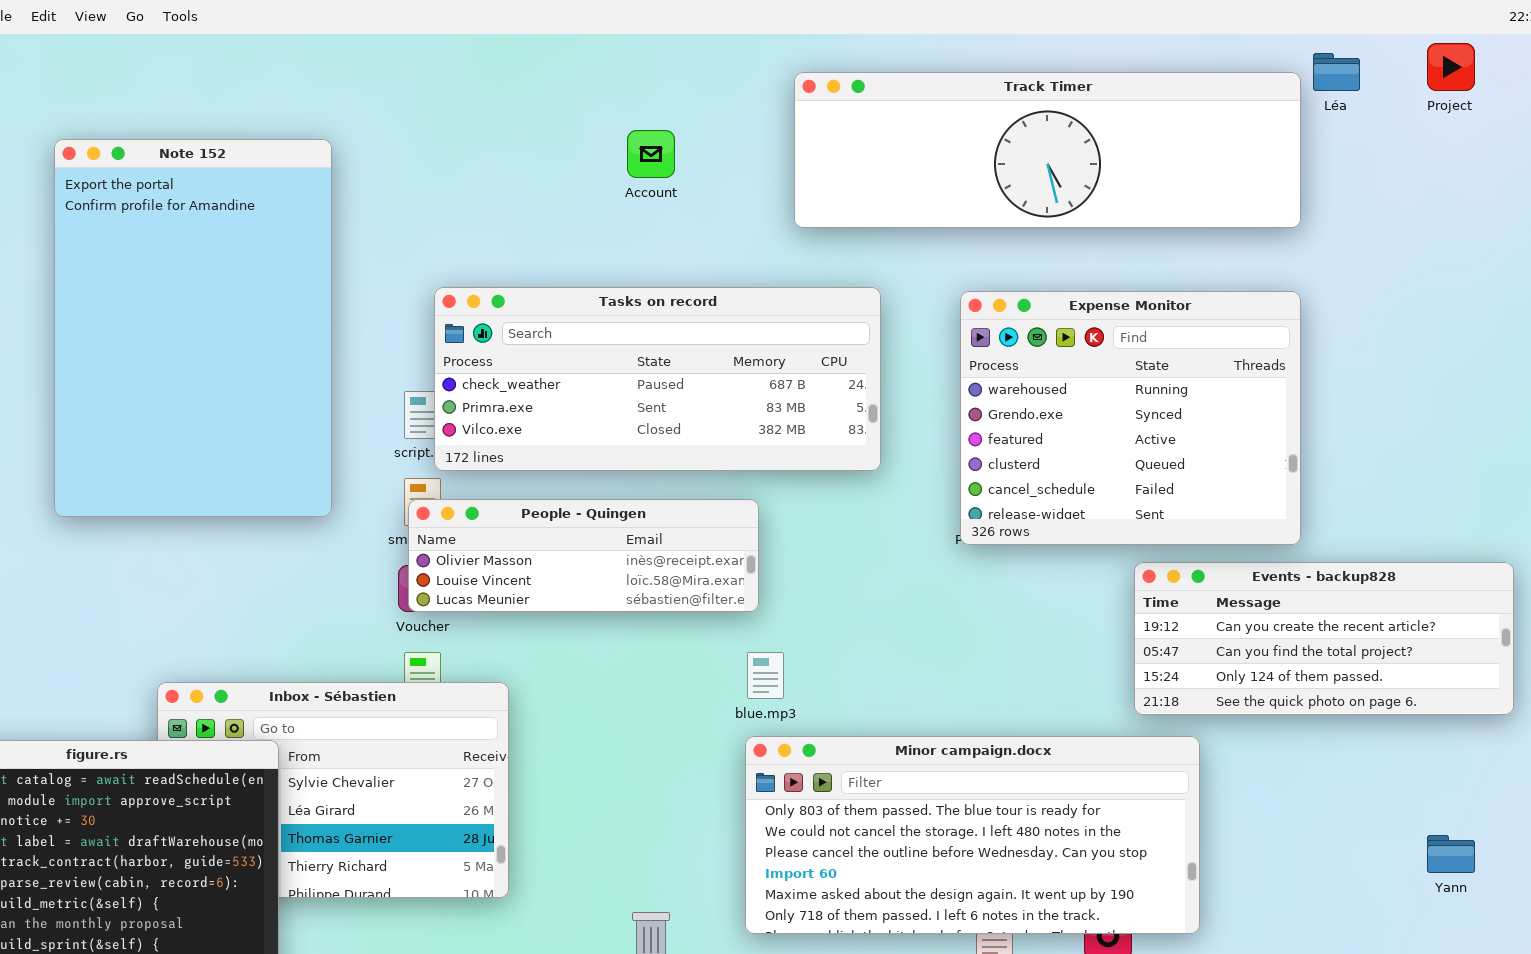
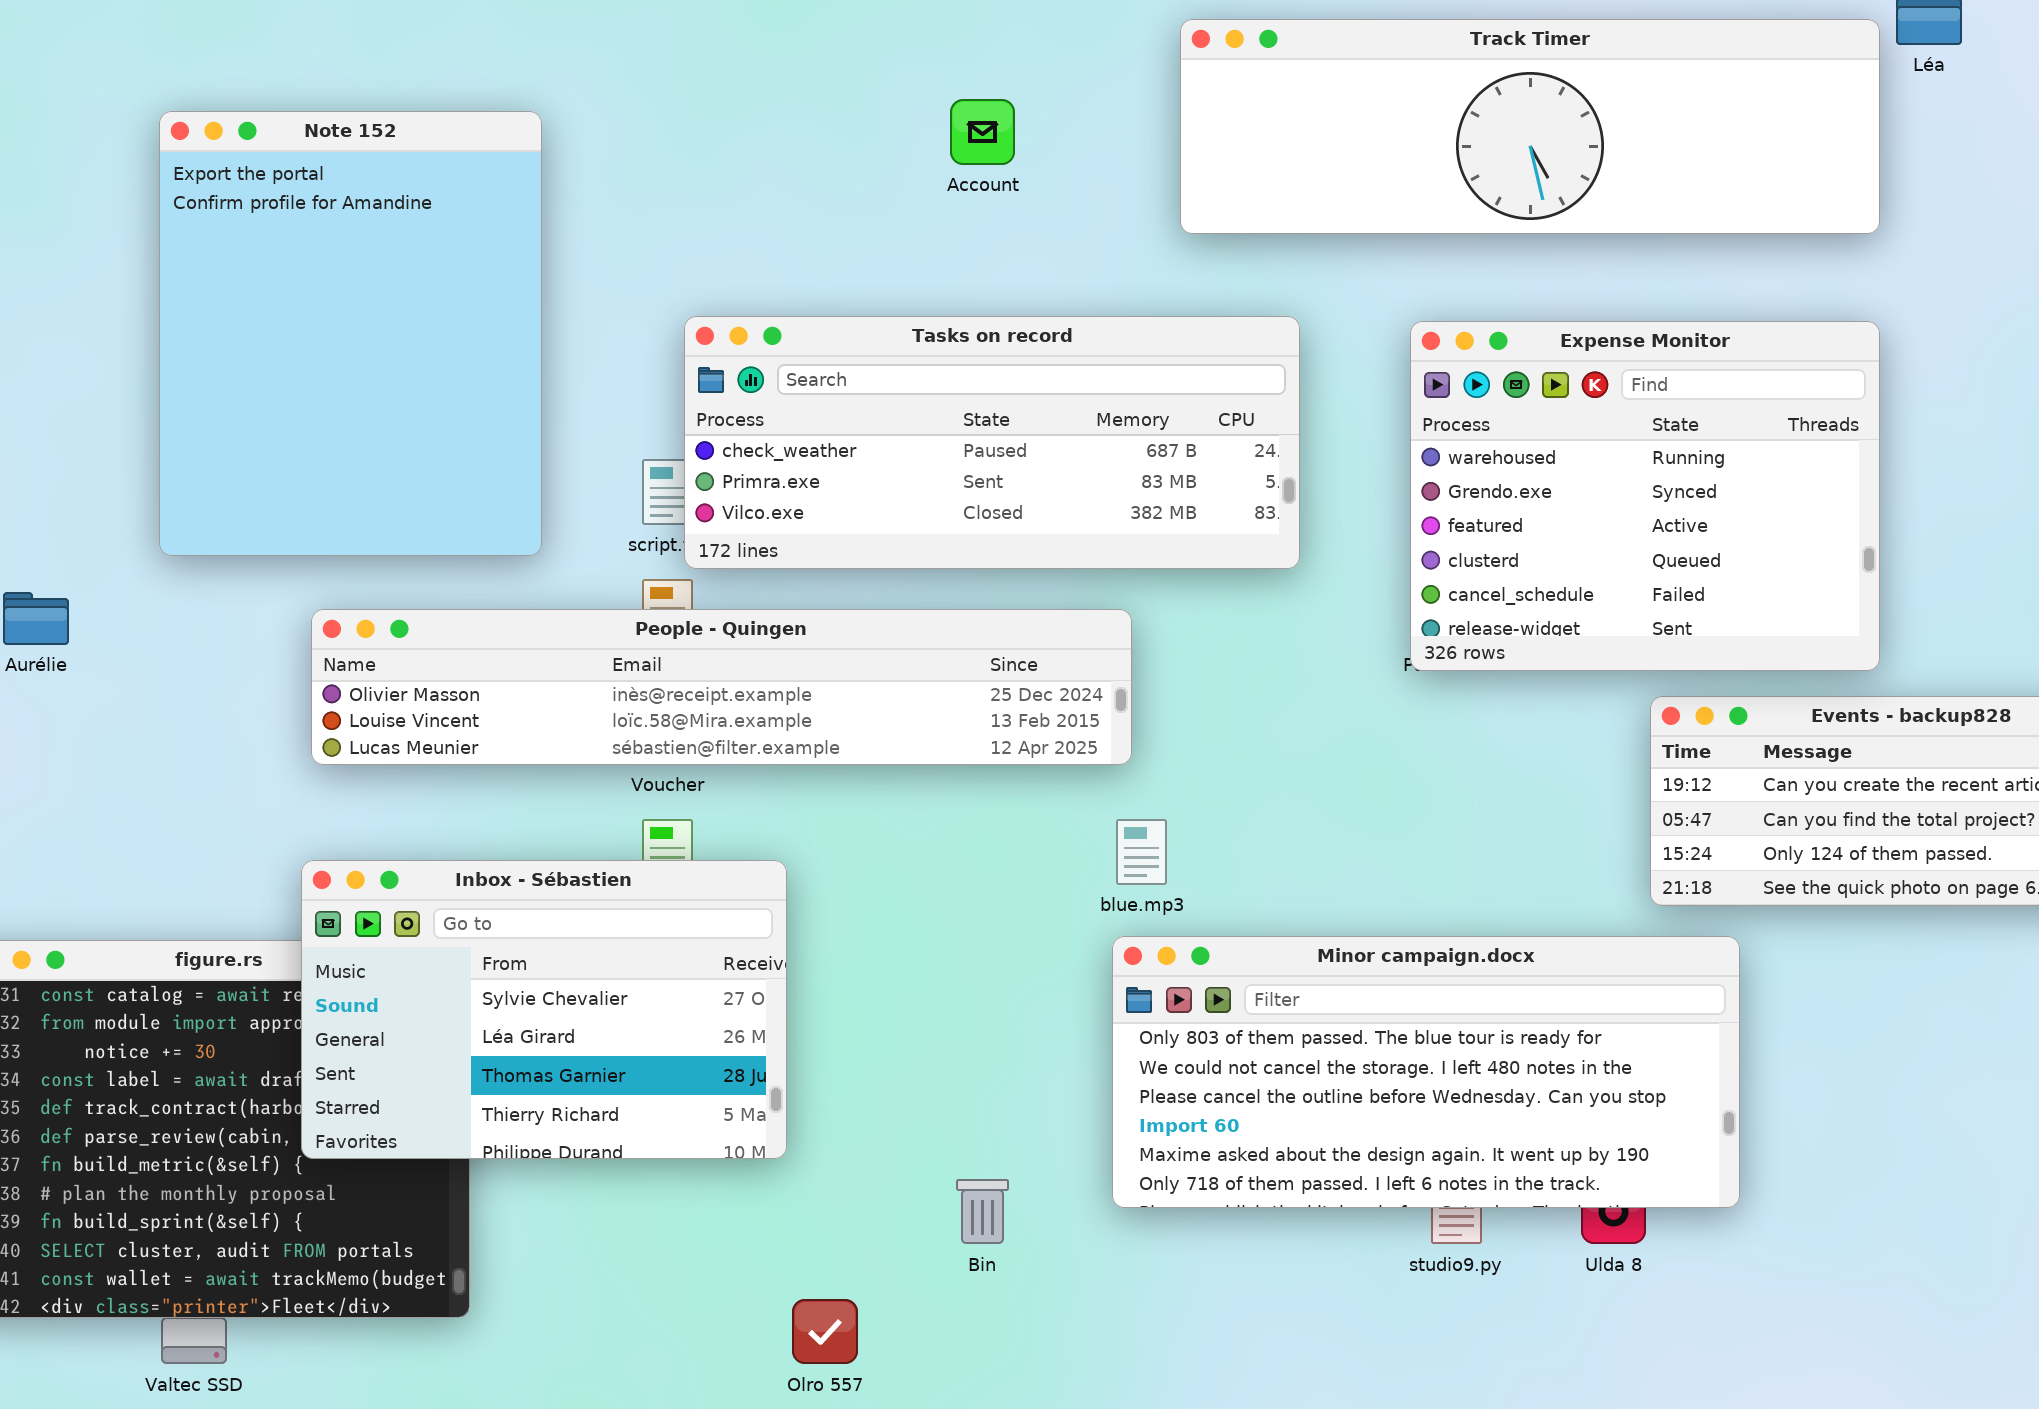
Note 152: [54,139,332,517] -> [159,111,542,556], resized
People - Quingen: [408,499,759,612] -> [311,609,1132,765], resized
Inbox - Sébastien: [157,682,509,898] -> [301,860,787,1159], raised

